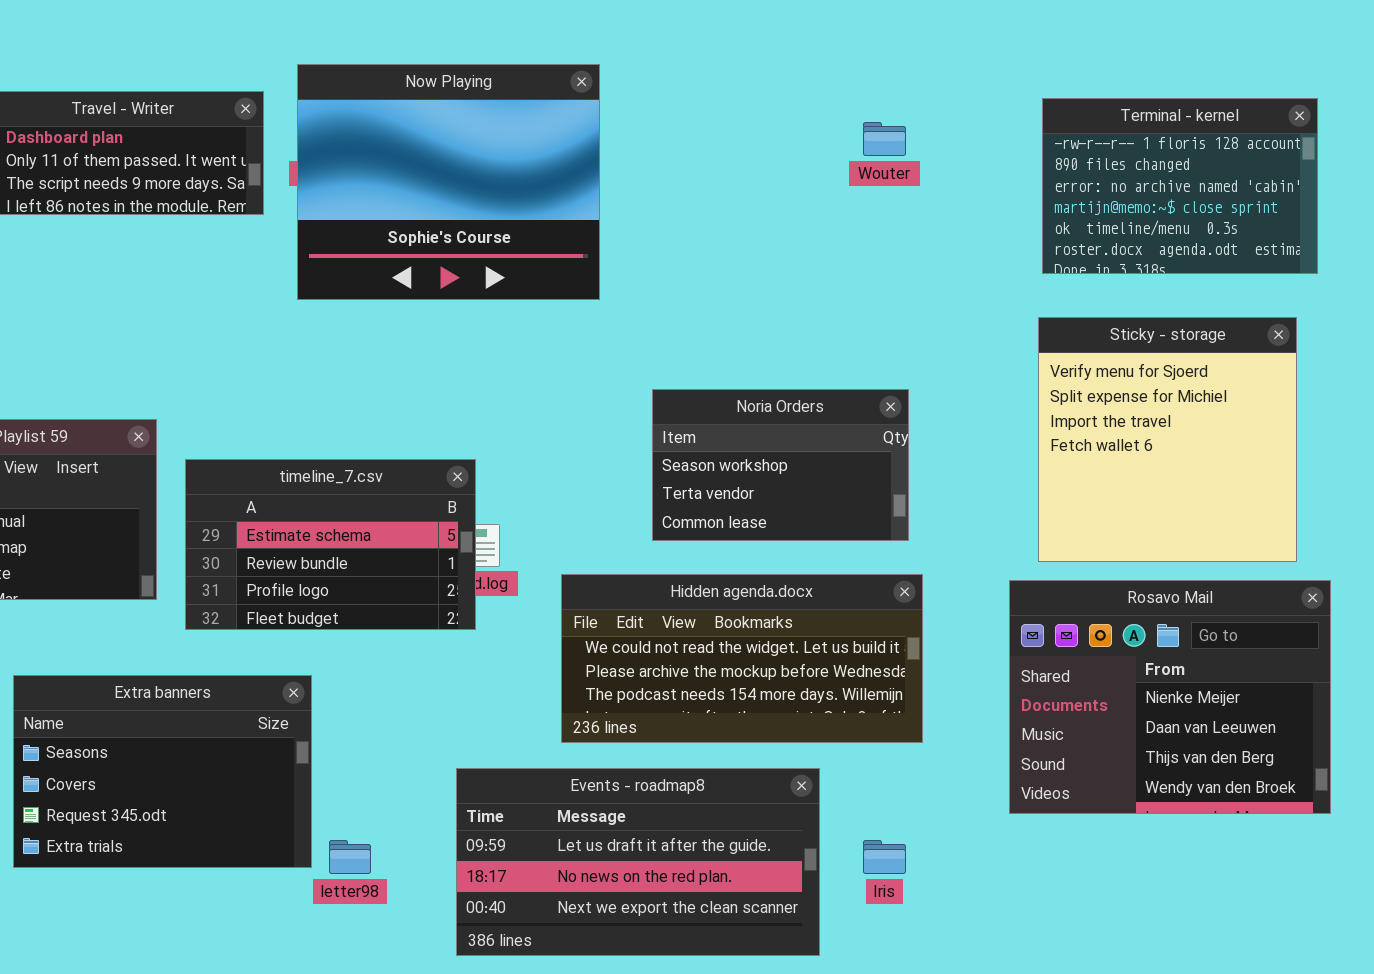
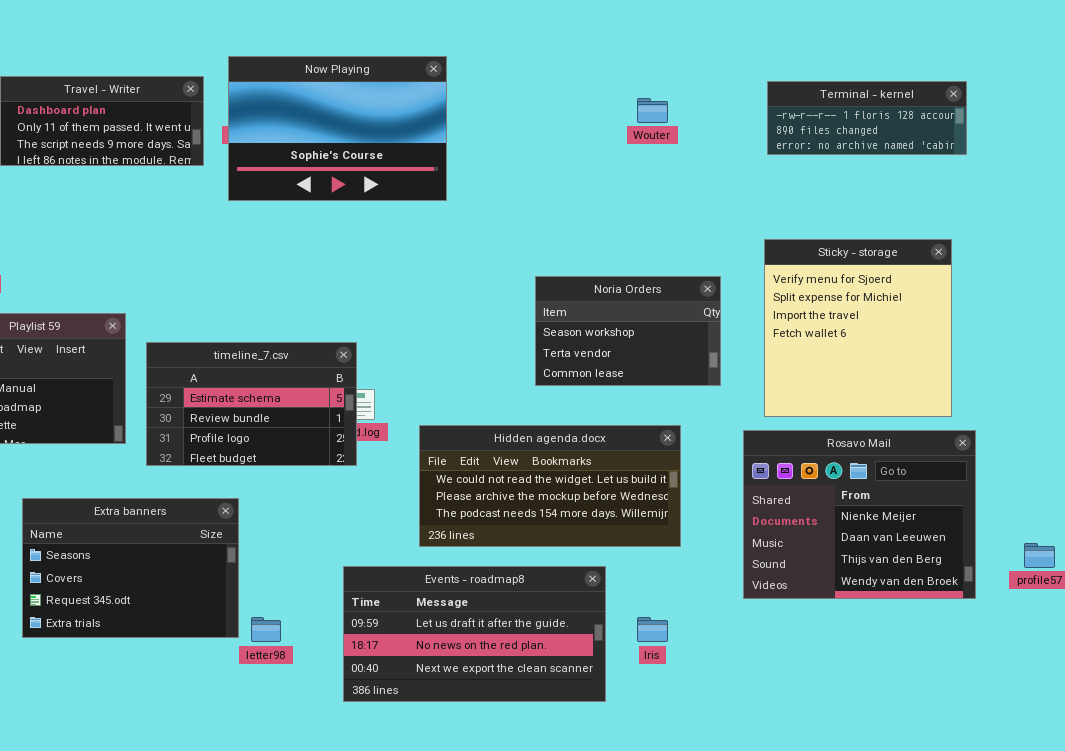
Now Playing: [297,64,600,300] -> [228,56,447,201], resized
Terminal - kernel: [1042,98,1318,274] -> [767,81,967,155], resized
Noria Orders: [652,389,909,541] -> [535,276,721,386], moved

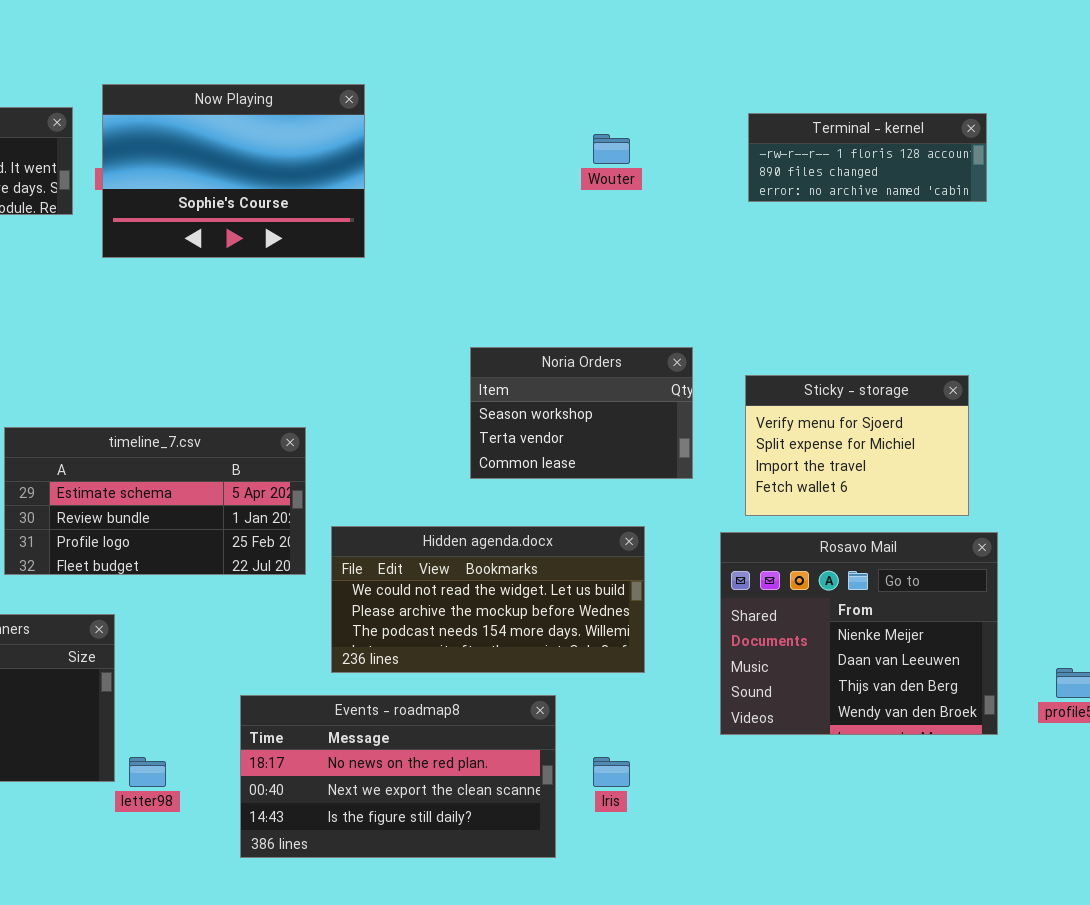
Sticky - storage: [764,239,952,417] -> [745,375,969,516], resized
timeline_7.csv: [146,342,357,466] -> [4,427,306,575], resized
Events - roadmap8: [343,566,606,702] -> [240,695,556,858], scrolled down 1 row

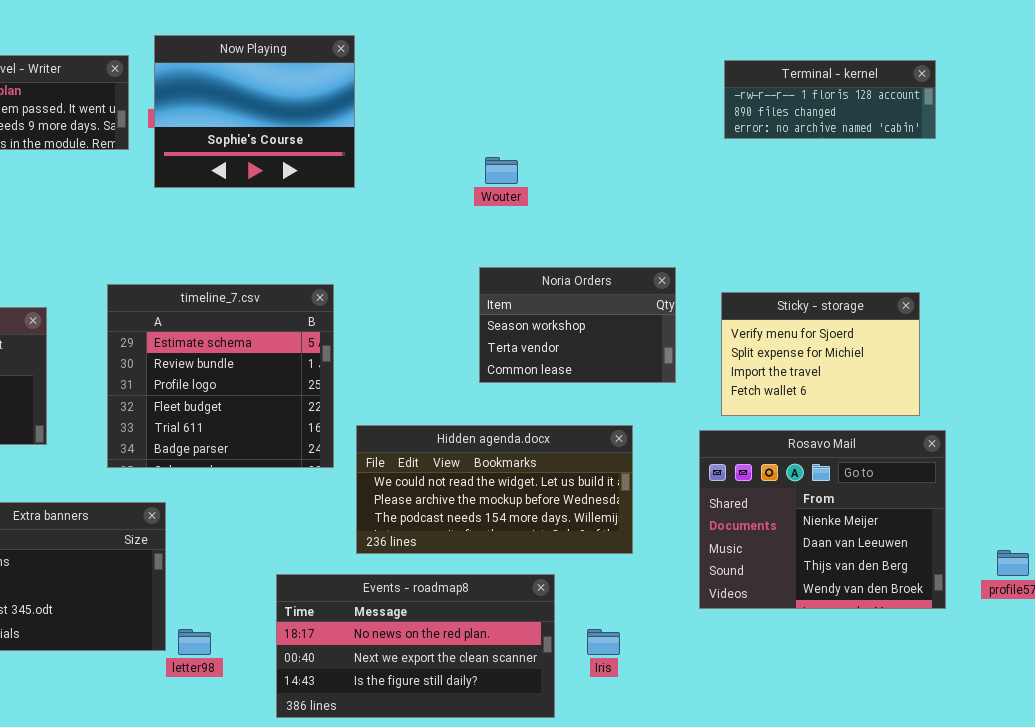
Now Playing: [102,84,365,258] -> [154,35,355,188], resized
Wouter: [593,134,630,164] -> [485,157,518,184], moved
timeline_7.csv: [4,427,306,575] -> [107,284,334,468], resized

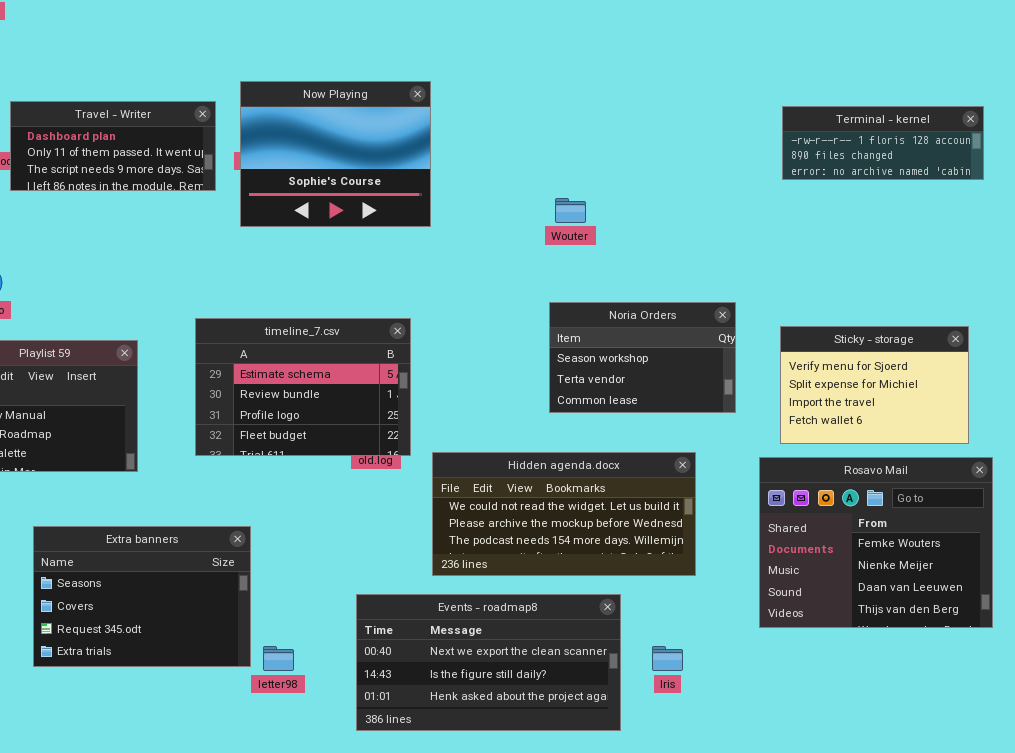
timeline_7.csv: [107,284,334,468] -> [195,318,411,456], resized
Rosavo Mail: [699,430,946,609] -> [759,457,993,628], scrolled up 1 row
Events - roadmap8: [276,574,555,718] -> [356,594,621,731], scrolled down 1 row

